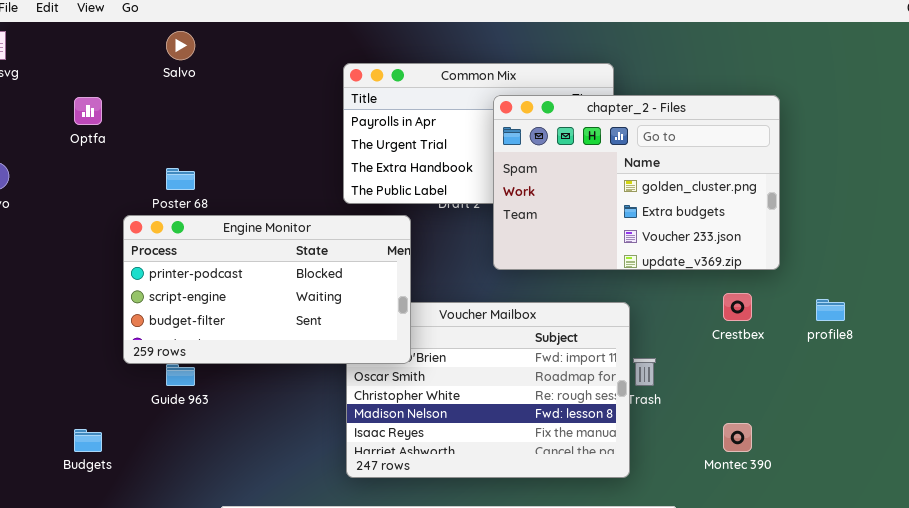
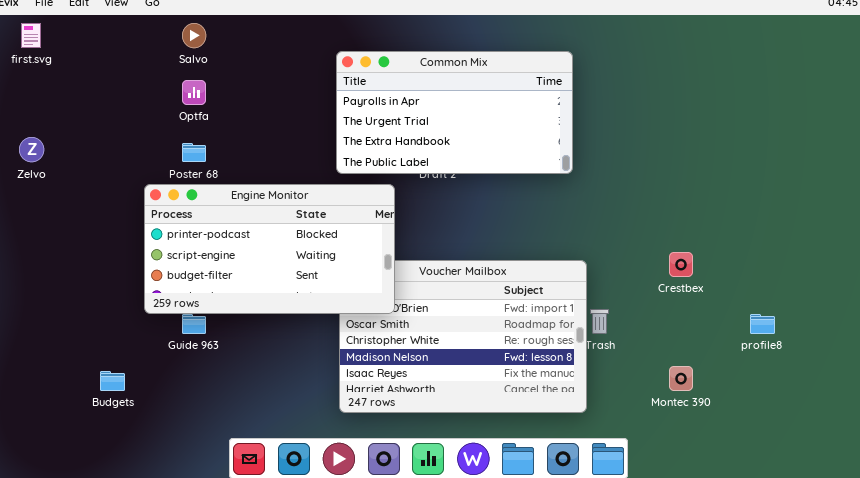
chapter_2 - Files: [493,95,780,270] -> none, closed
Optfa: [74,97,102,125] -> [182,80,206,105], moved
profile8: [816,299,845,321] -> [750,314,775,334], moved

